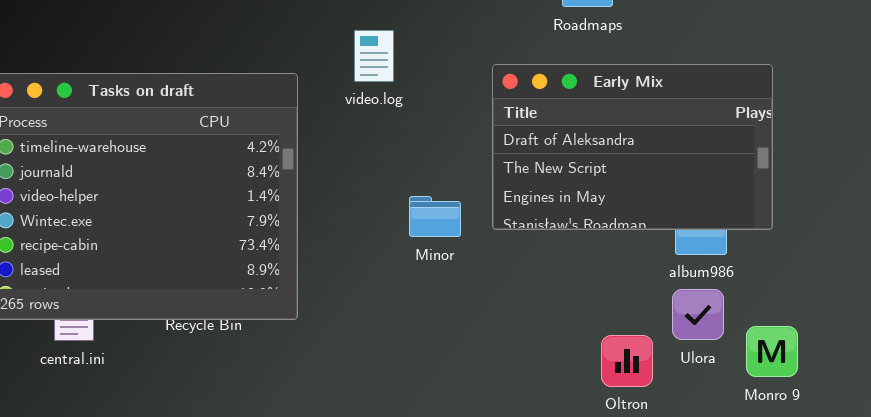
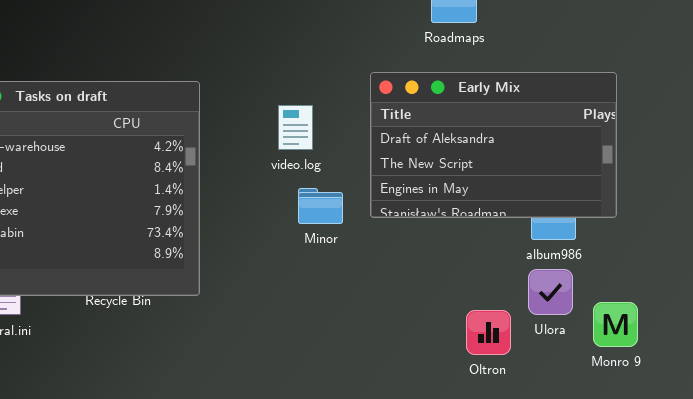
video.log: [354,30,394,82] -> [278,105,313,150], moved

